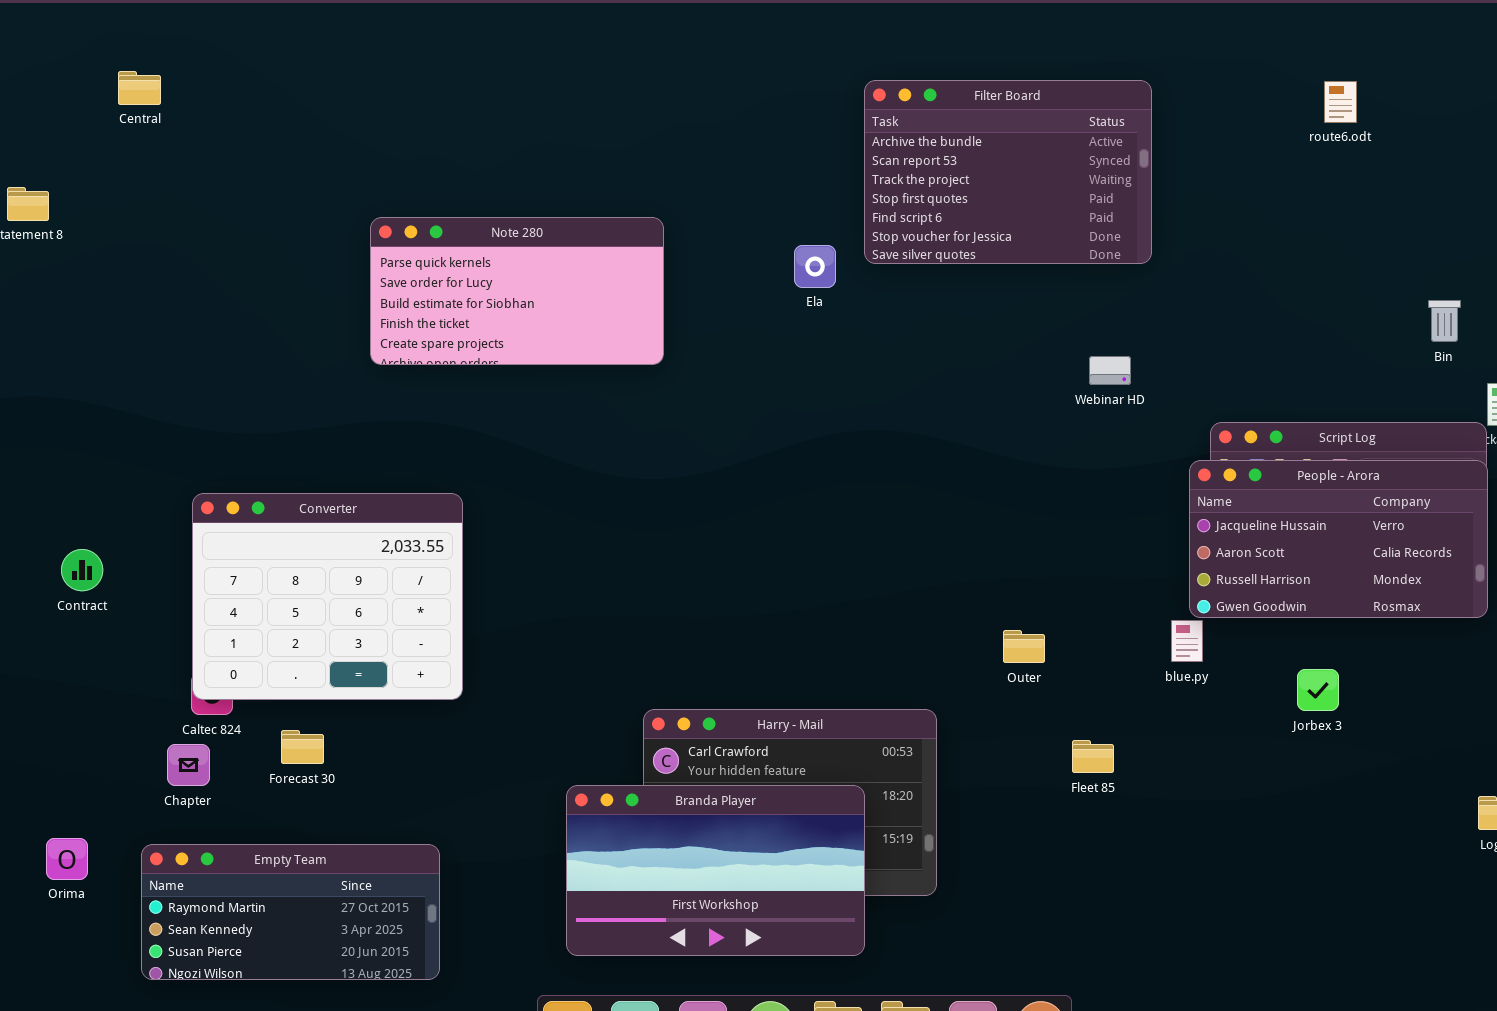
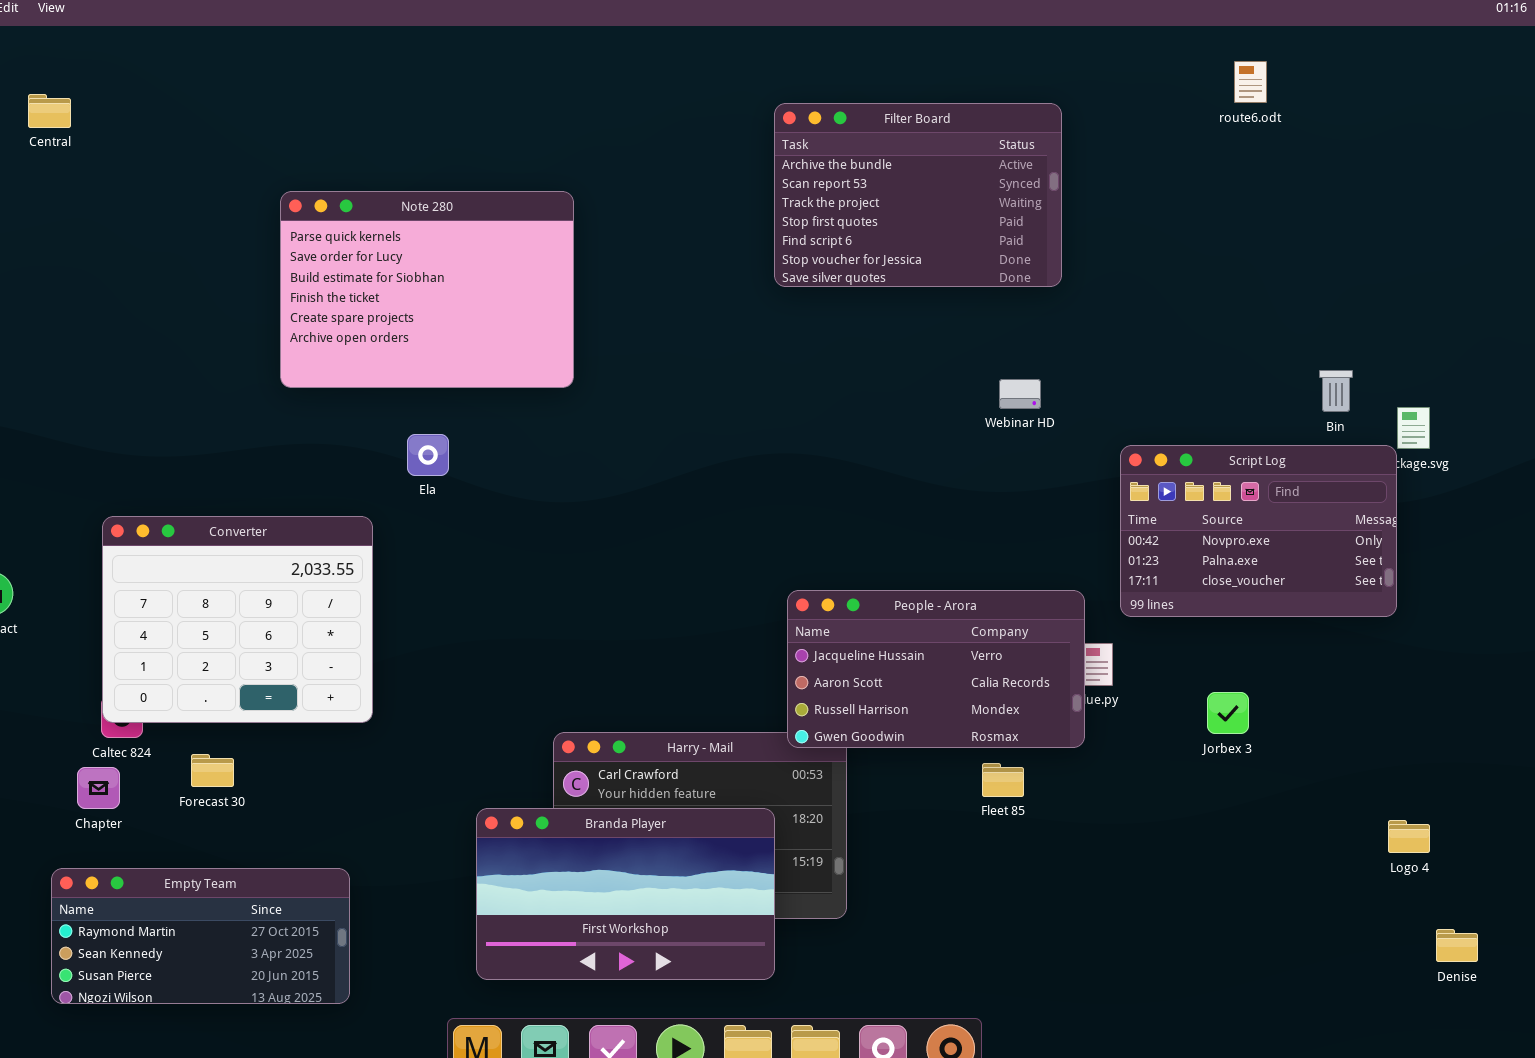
route6.odt: [1324,81,1357,123] -> [1234,61,1267,103], moved
Note 280: [370,217,664,365] -> [280,191,574,388], resized
Ela: [794,245,836,288] -> [407,434,449,476], moved
Bin: [1428,300,1461,342] -> [1319,370,1353,412], moved
People - Arora: [1189,460,1488,618] -> [787,590,1085,748], moved

